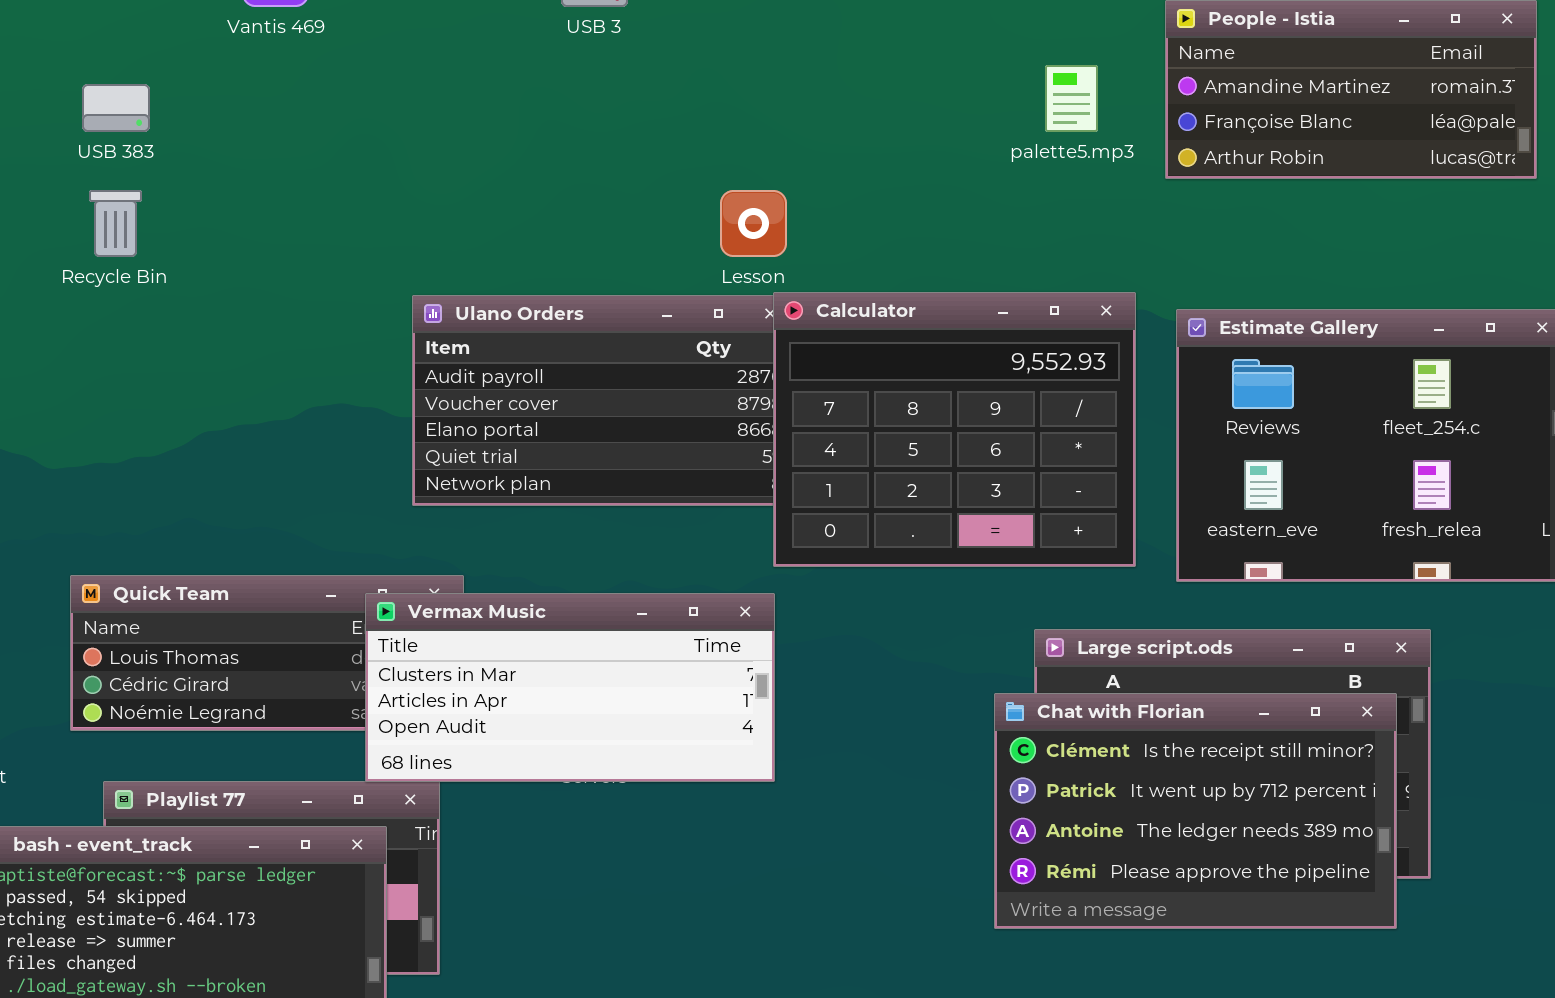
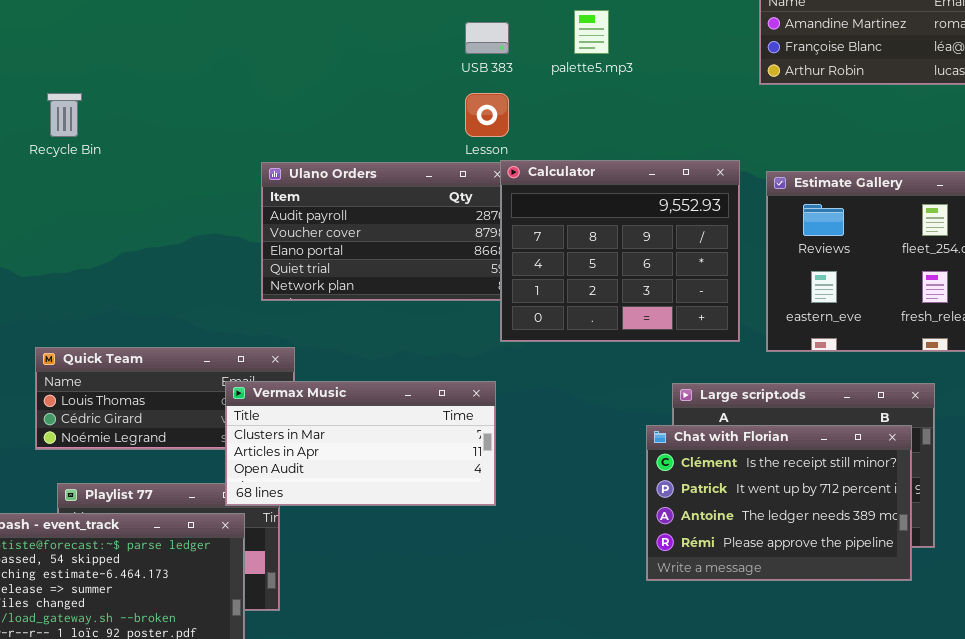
palette5.mp3: [1045,65,1098,132] -> [574,10,609,54], moved
USB 383: [82,84,150,132] -> [465,22,509,54], moved
Vermax Music: [365,593,775,782] -> [225,381,496,506], moved

